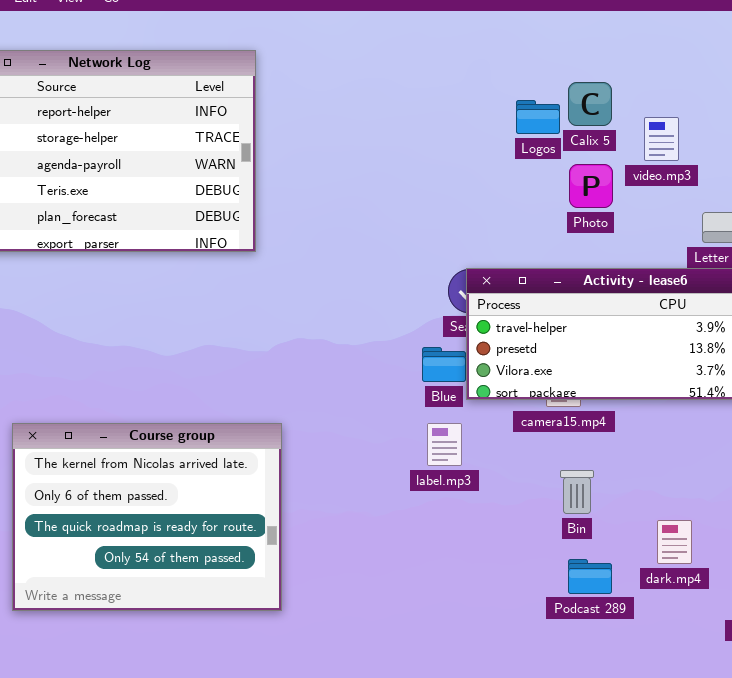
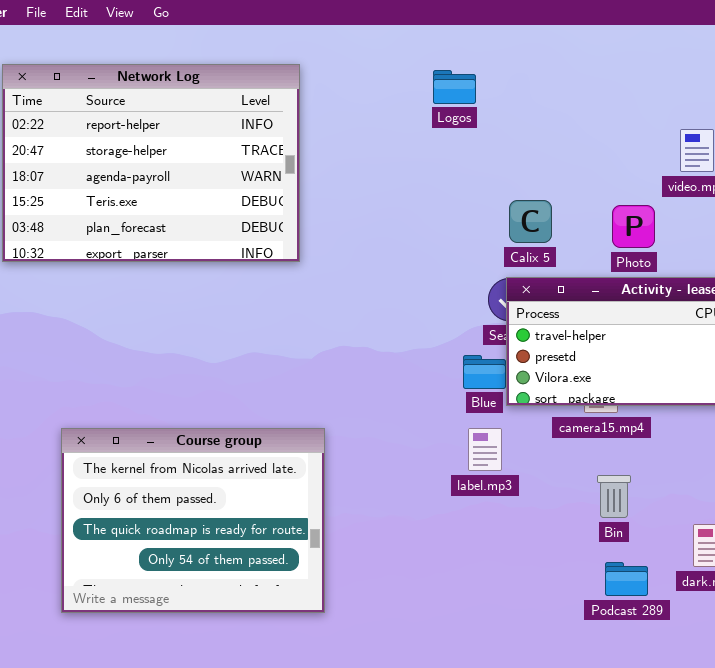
Calix 5: [568,82,612,126] -> [509,200,552,243], moved
Logos: [516,100,560,134] -> [433,70,476,104], moved
Photo: [569,164,613,208] -> [612,205,655,248], moved

